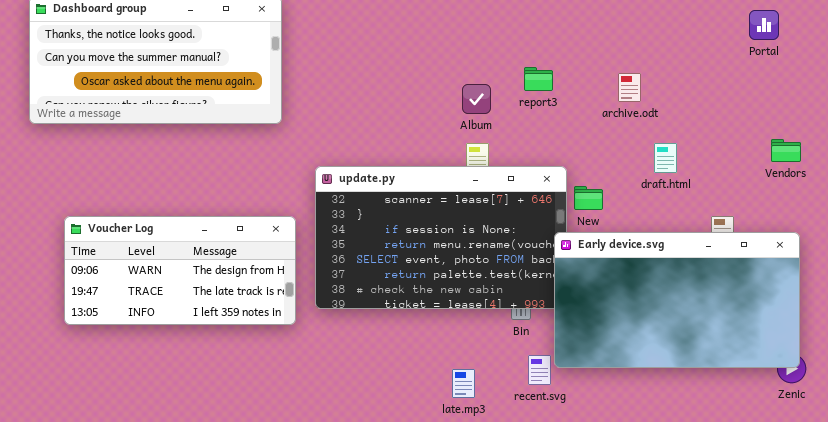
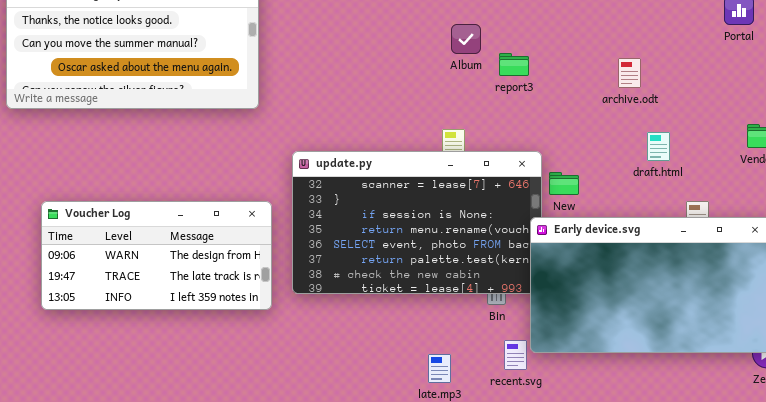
archive.odt: [618,73,641,102] -> [618,58,641,88], moved
Album: [462,84,491,114] -> [451,24,481,54], moved
draft.html: [654,143,677,173] -> [647,132,670,161], moved

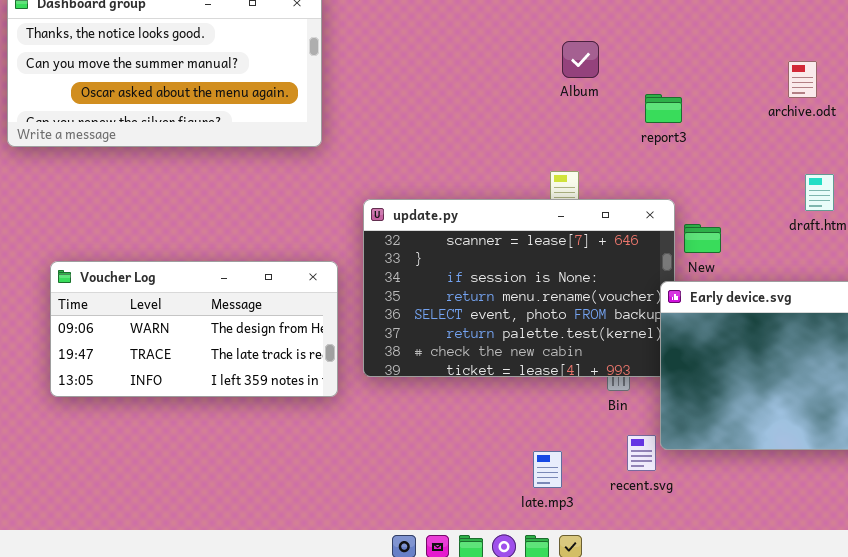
report3: [499,53,529,76] -> [645,94,682,123], moved
archive.odt: [618,58,641,88] -> [788,61,817,98], moved

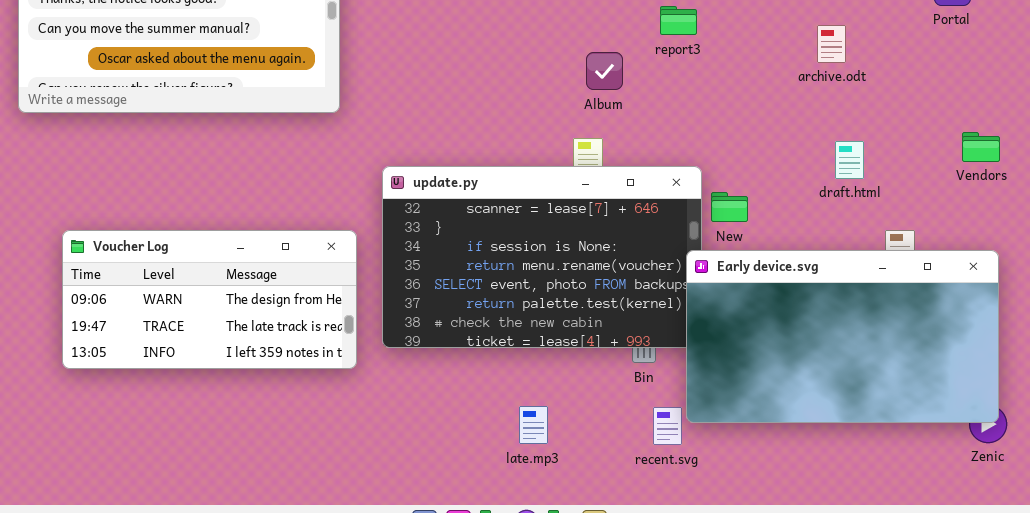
Album: [562,41,599,78] -> [586,52,623,90], moved
report3: [645,94,682,123] -> [660,6,697,35], moved
late.mp3: [533,451,562,488] -> [519,406,548,444], moved

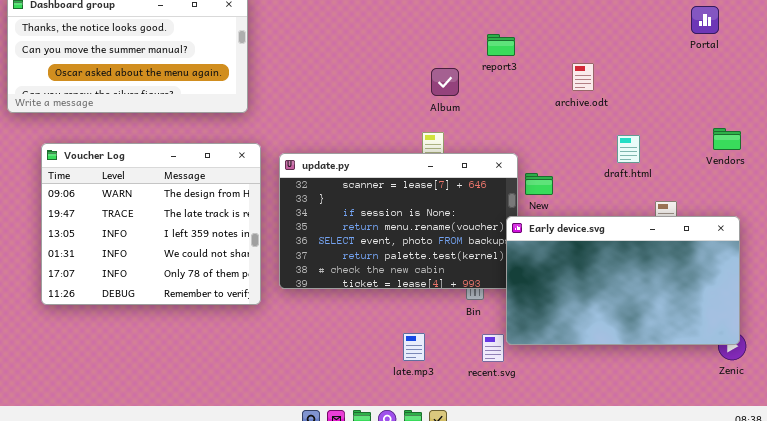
archive.odt: [817,25,846,63] -> [572,63,594,91], moved
Voucher Log: [62,230,357,369] -> [41,143,261,305], resized
late.mp3: [519,406,548,444] -> [403,333,425,361], moved

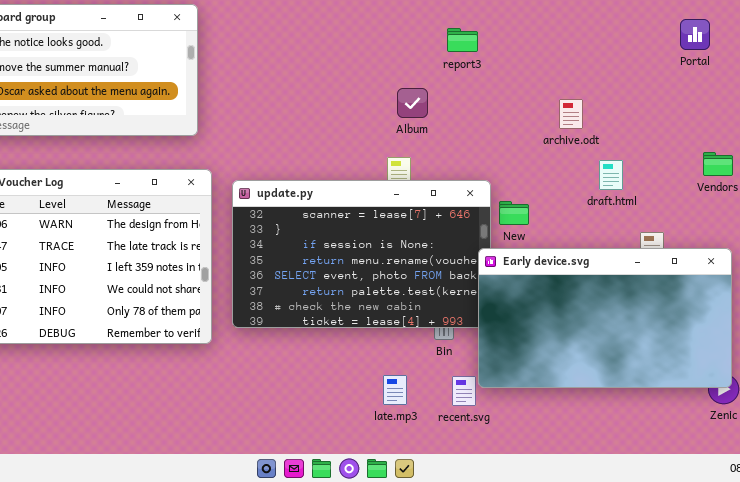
report3: [487,34,515,56] -> [447,28,478,52], moved
archive.odt: [572,63,594,91] -> [559,99,583,129], moved
late.mp3: [403,333,425,361] -> [383,375,407,405], moved

